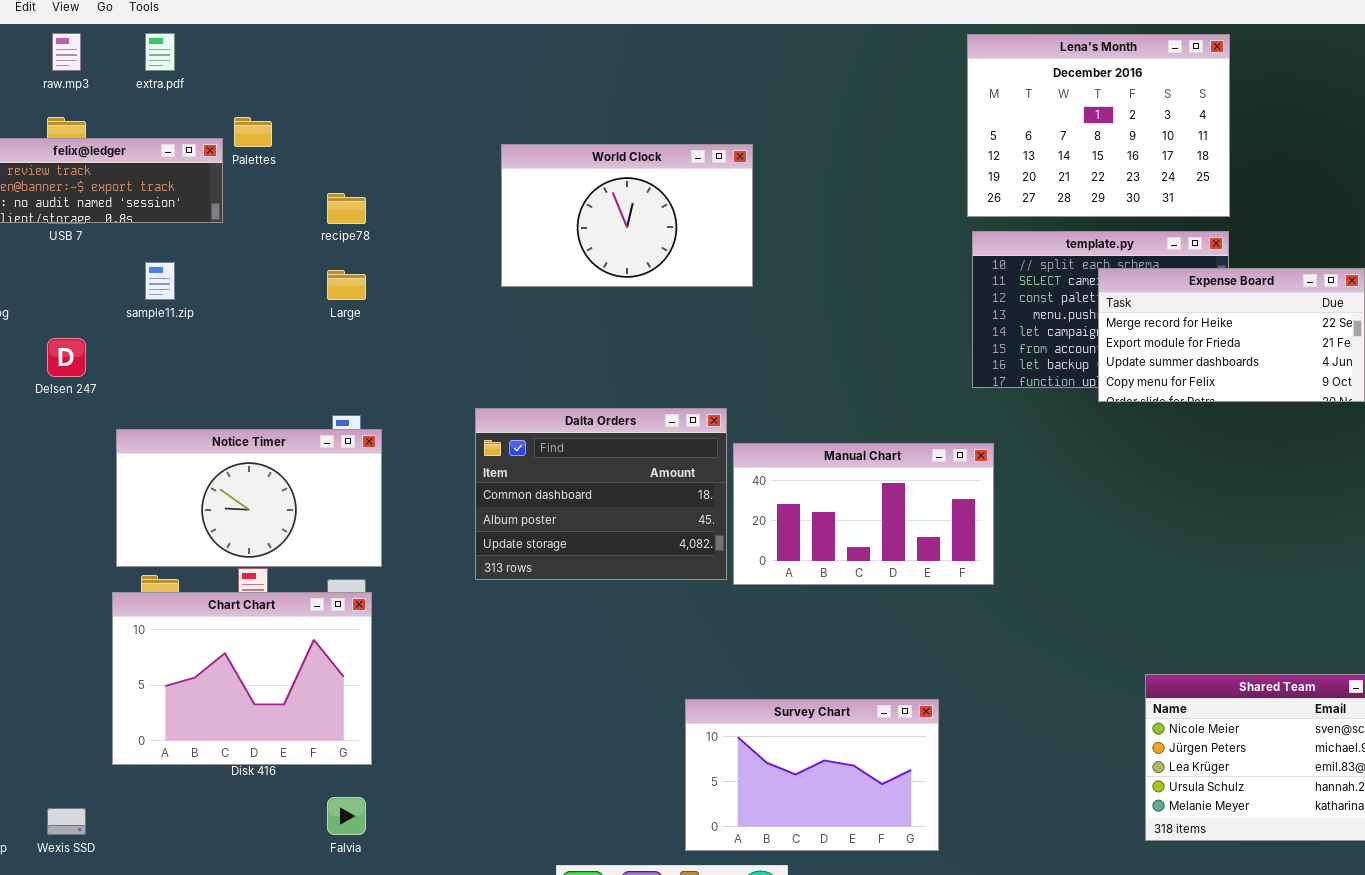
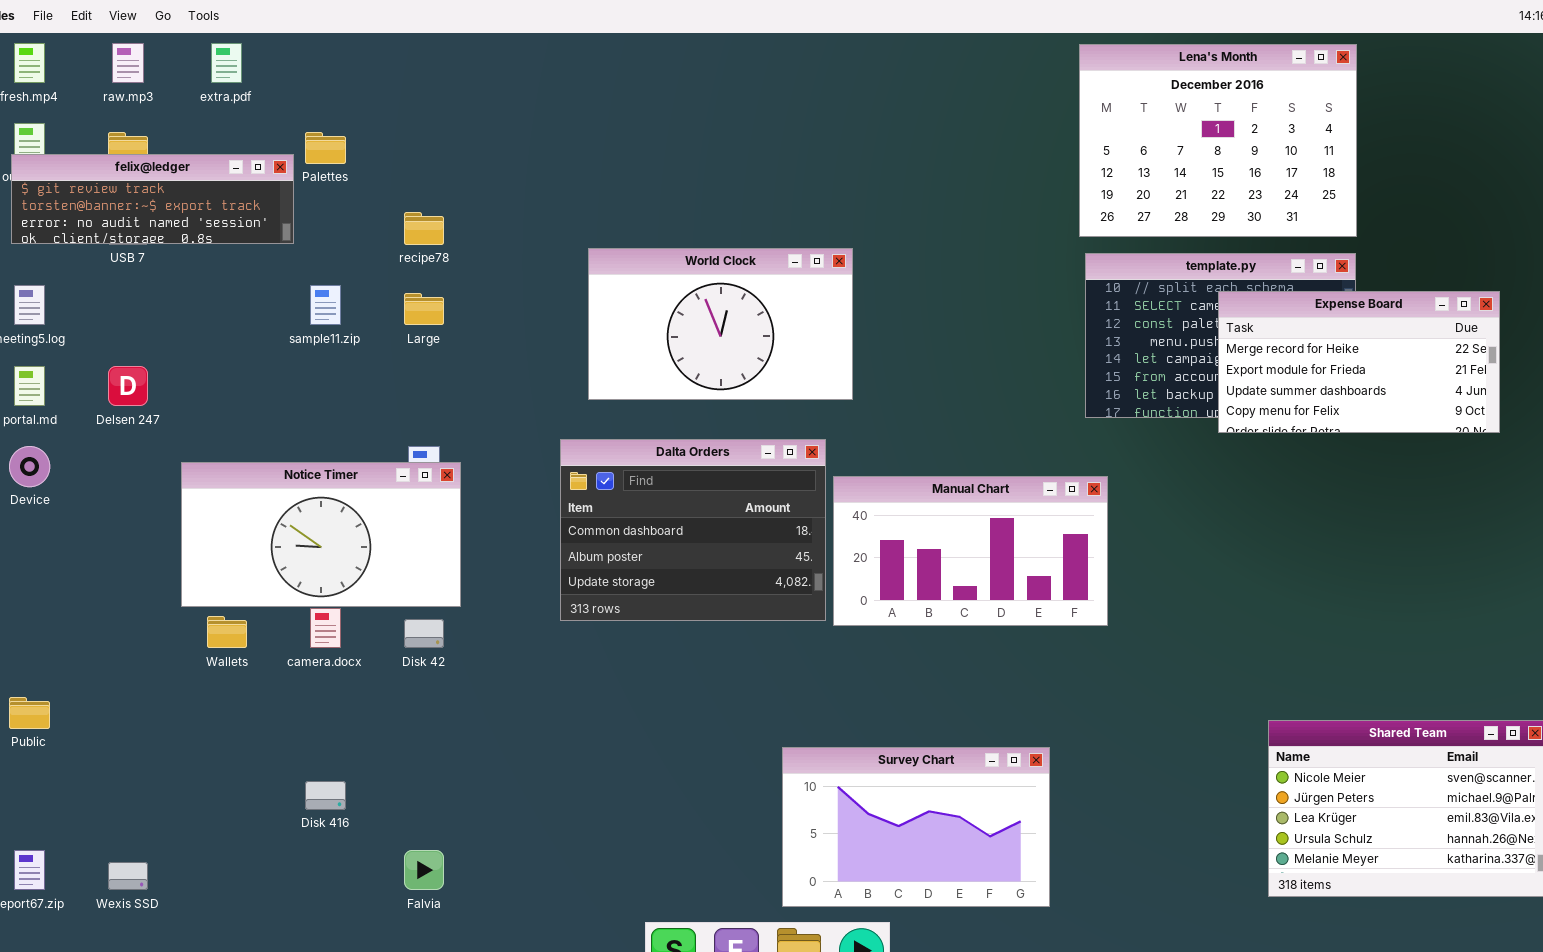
World Clock: [501,144,753,287] -> [588,248,853,400], moved
sample11.zip: [145,262,175,300] -> [310,285,341,325], moved
Chart Chart: [112,592,372,765] -> none, closed

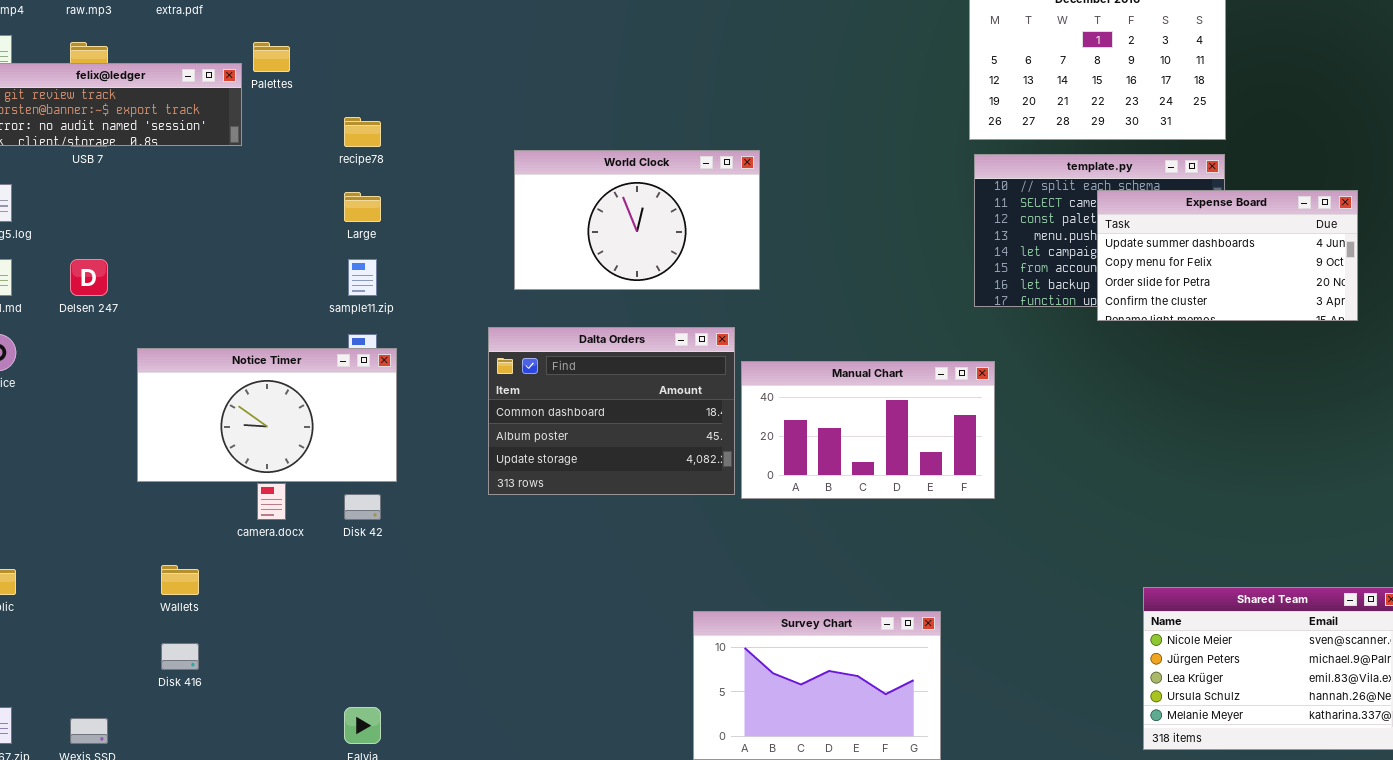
sample11.zip: [310,285,341,325] -> [348,259,377,296], moved
Expense Board: [1218,291,1500,433] -> [1097,190,1358,321], scrolled down 2 rows
Wallets: [207,616,247,648] -> [161,565,199,595], moved
Disk 416: [305,781,346,810] -> [161,643,199,670], moved

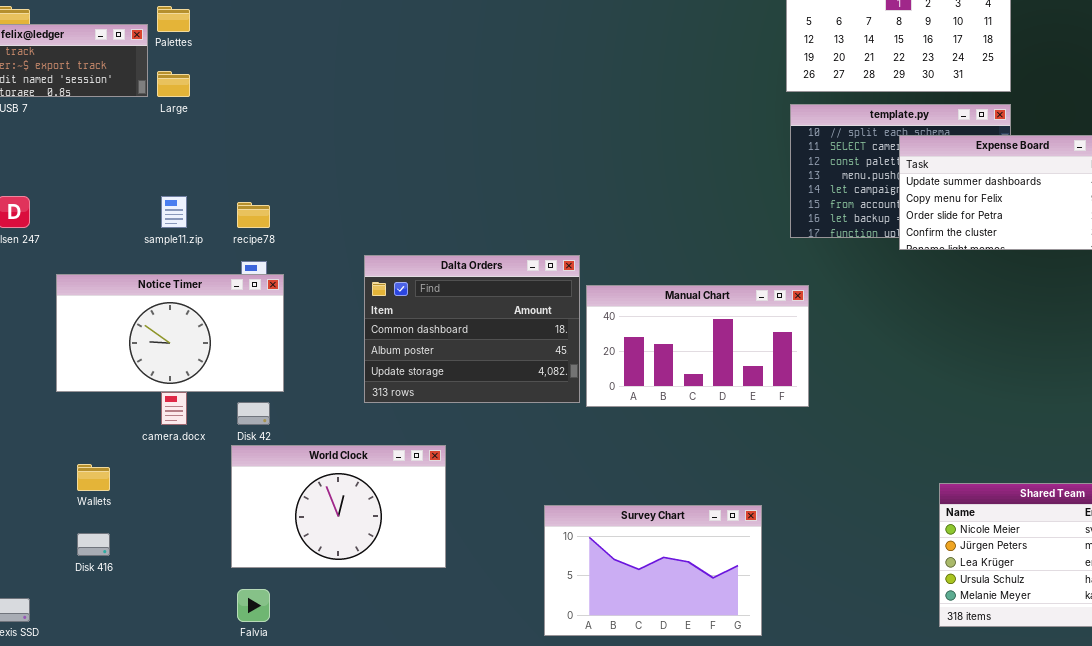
recipe78: [344,117,381,147] -> [237,202,270,228], moved
World Clock: [514,150,760,290] -> [231,445,446,568], moved
Large: [344,192,381,222] -> [157,71,190,97], moved
sample11.zip: [348,259,377,296] -> [161,196,187,228], moved

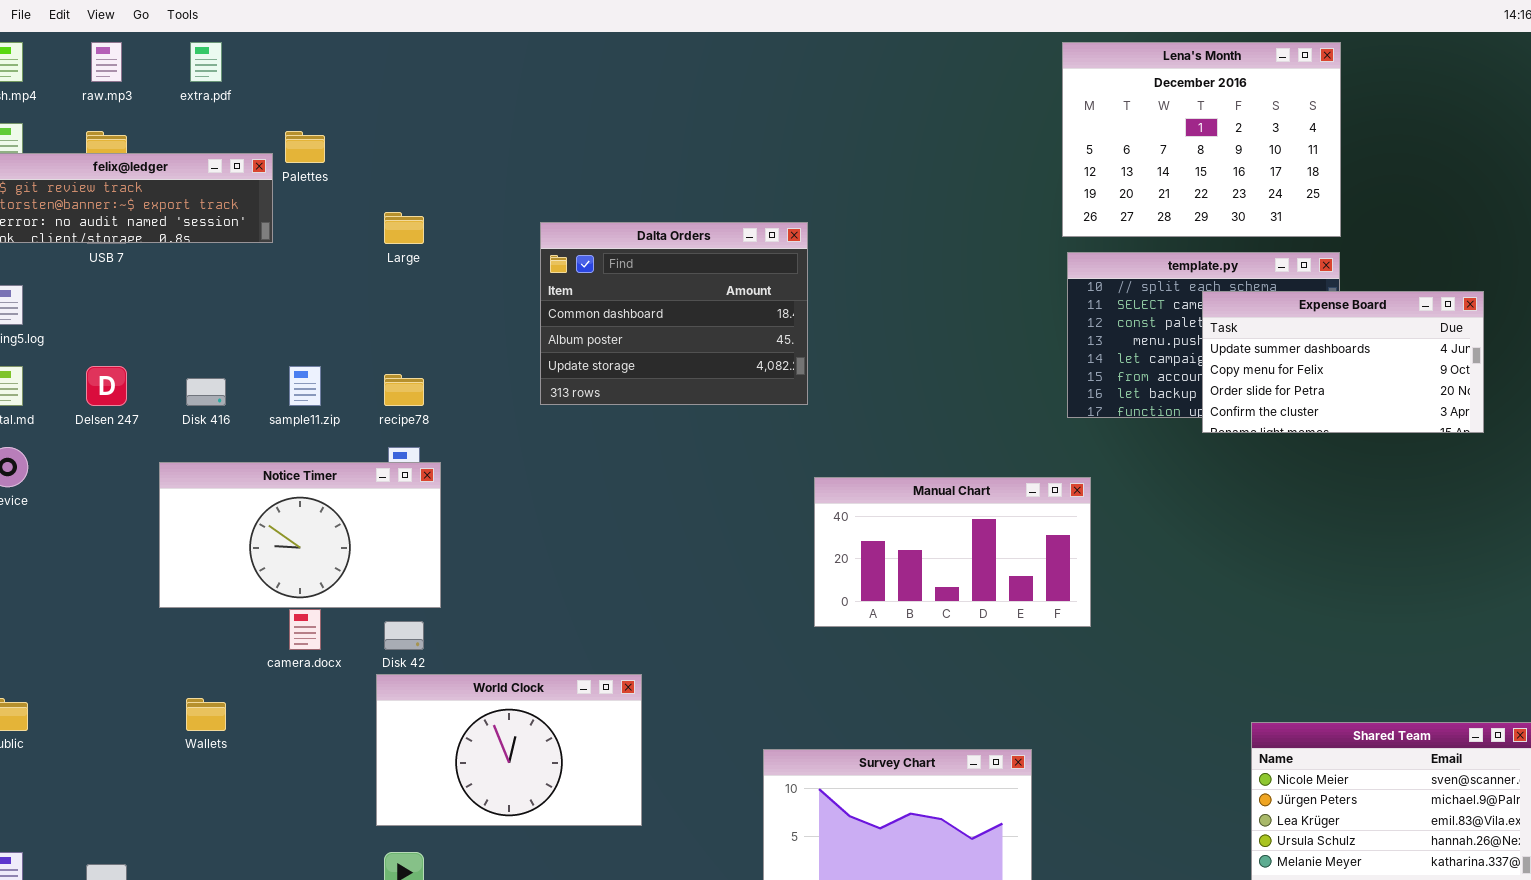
Large: [157,71,190,97] -> [384,212,424,244], moved
Dalta Orders: [364,255,580,403] -> [540,222,808,405], moved
Disk 416: [77,533,110,556] -> [186,378,226,406], moved

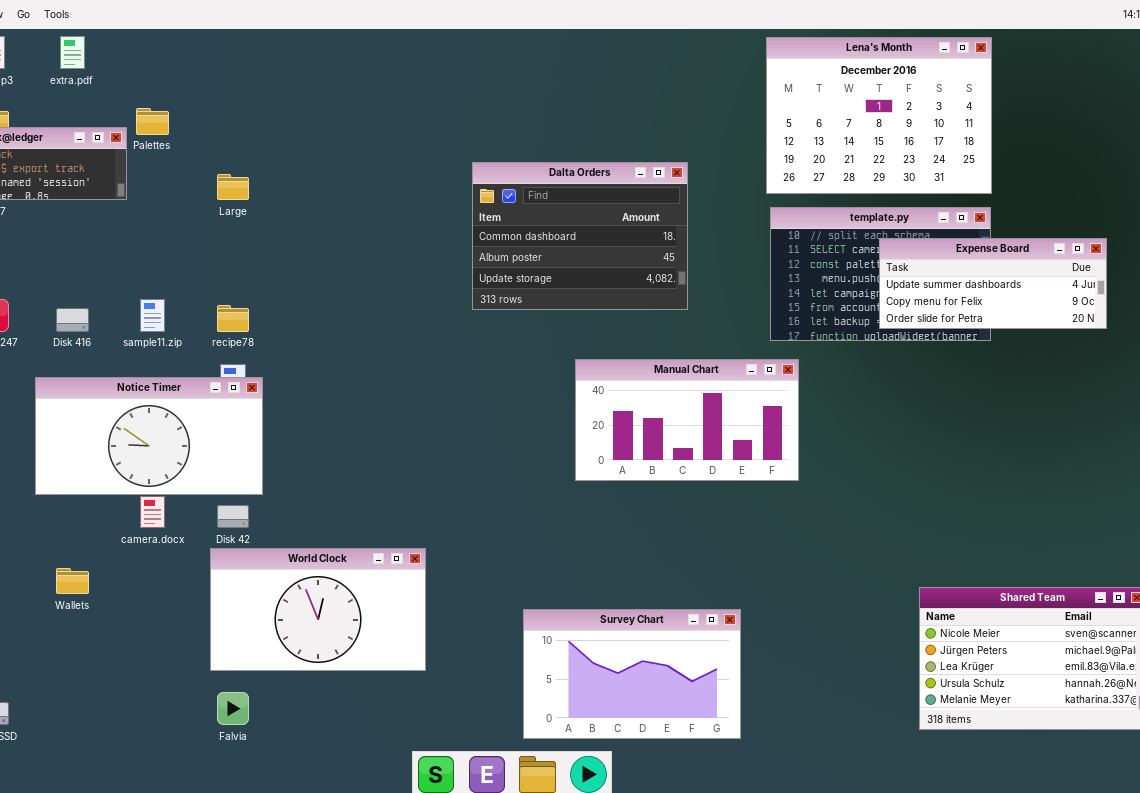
Dalta Orders: [540,222,808,405] -> [472,162,688,310], moved
Expense Board: [1202,291,1484,433] -> [879,238,1107,329], resized
Manual Chart: [814,477,1091,627] -> [575,359,799,481], moved

